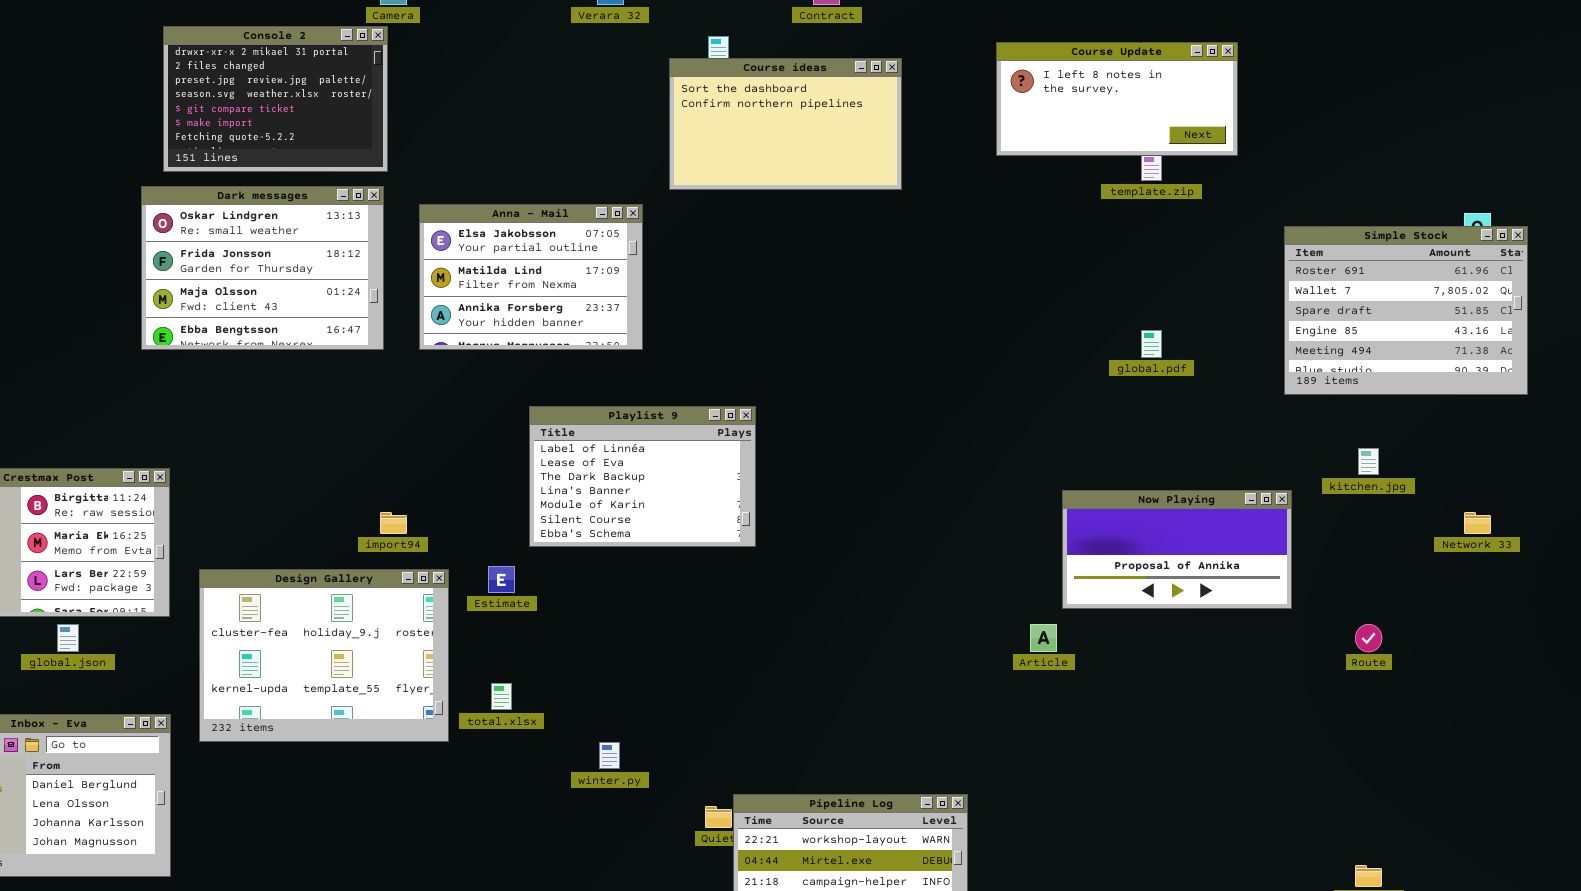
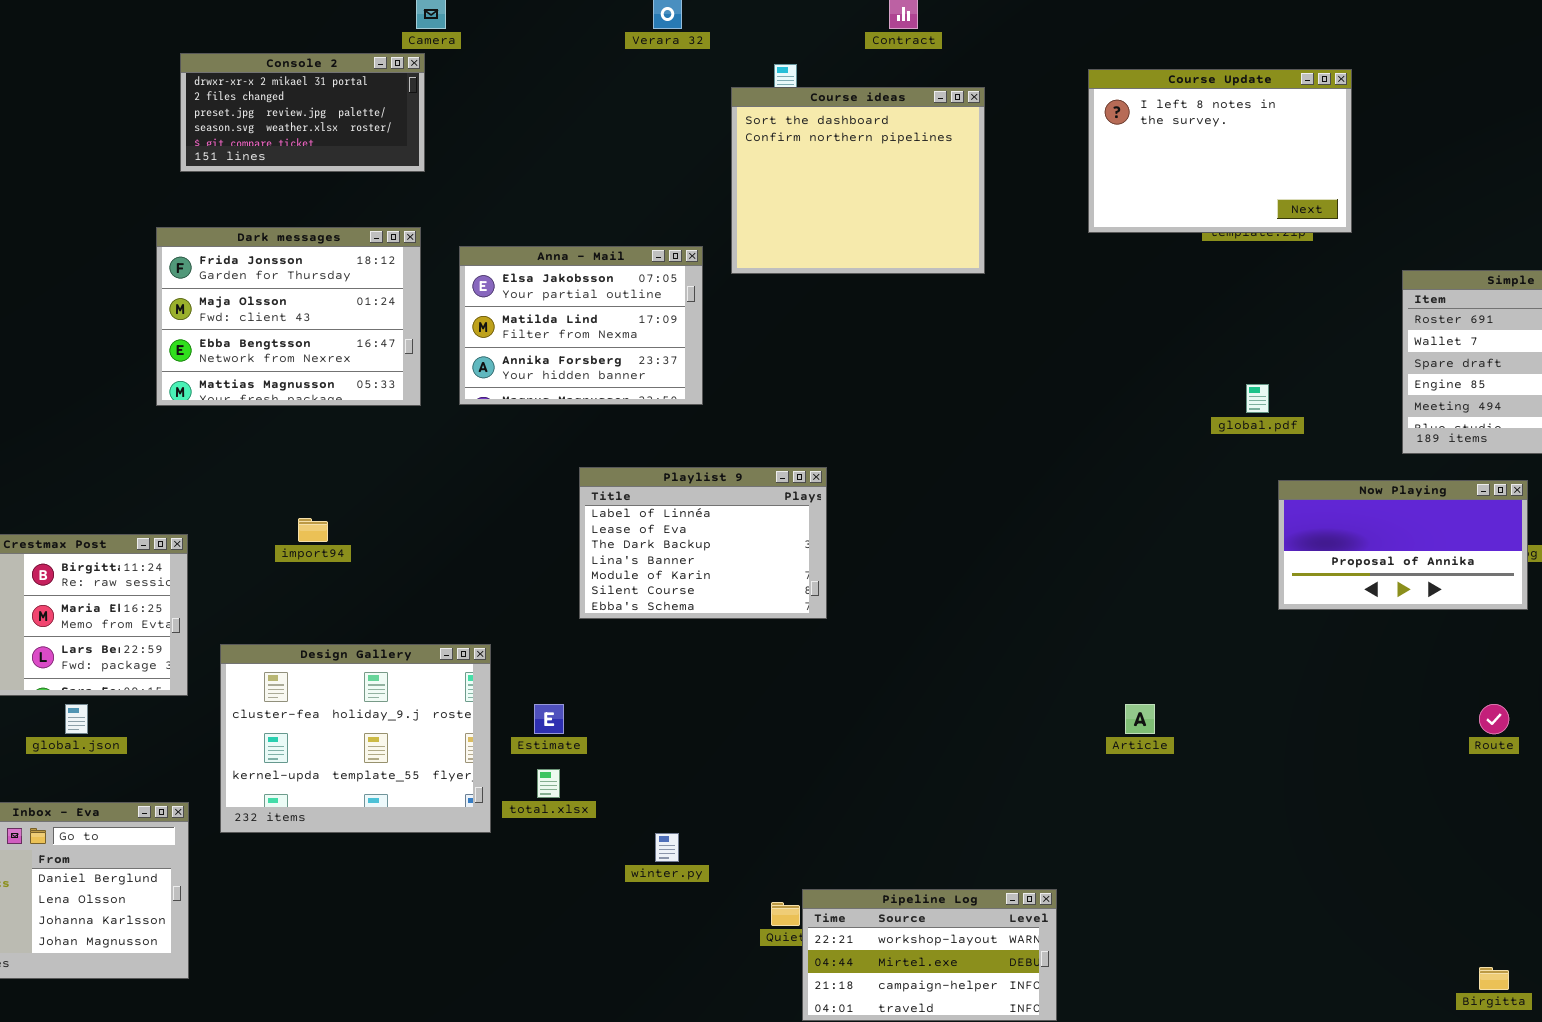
Console 2: [163,26,388,172] -> [180,53,425,172], resized
Course Update: [996,42,1238,156] -> [1088,69,1352,233], resized
Course ideas: [669,58,902,190] -> [731,87,985,274], resized
Dark messages: [141,186,384,350] -> [156,227,421,406], scrolled down 1 row
Now Playing: [1062,490,1292,609] -> [1278,480,1528,610], moved
import94: [380,512,407,534] -> [298,518,328,542], moved
Estimate: [488,566,515,593] -> [534,704,564,734], moved

